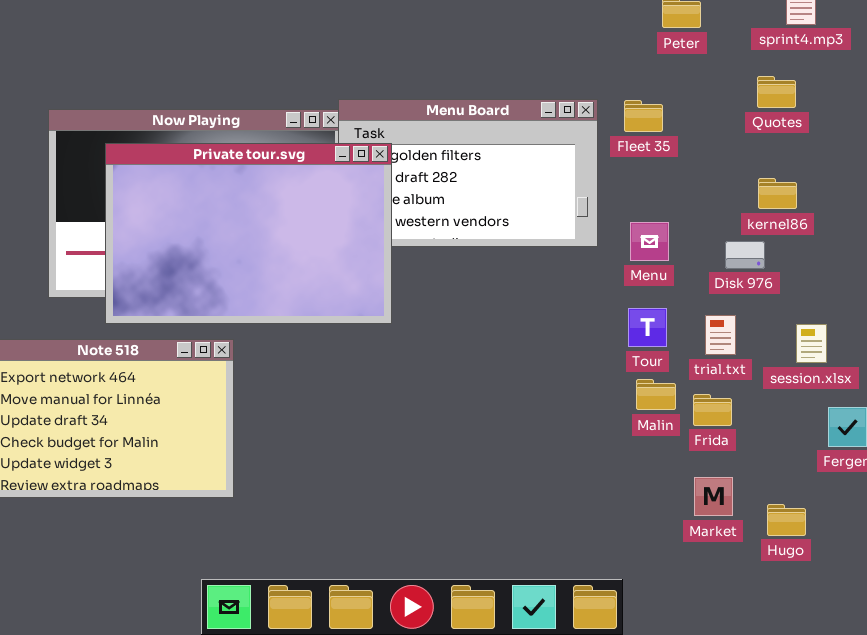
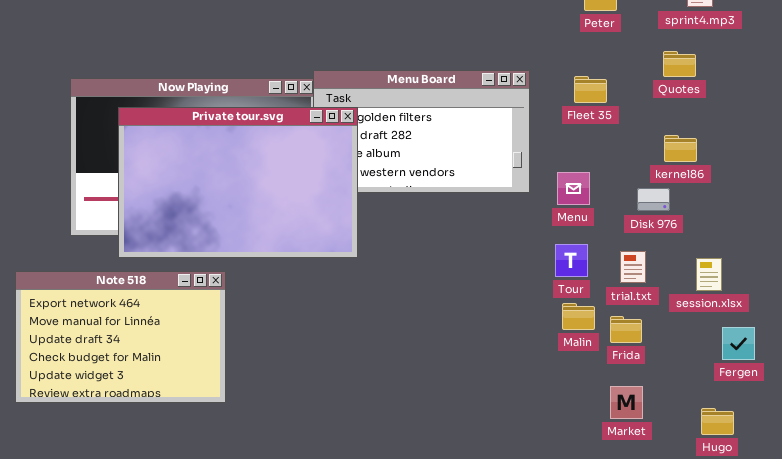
Fleet 35: [624,100,663,132] -> [574,76,607,103], moved
Hugo: [767,504,806,536] -> [701,408,734,435], moved

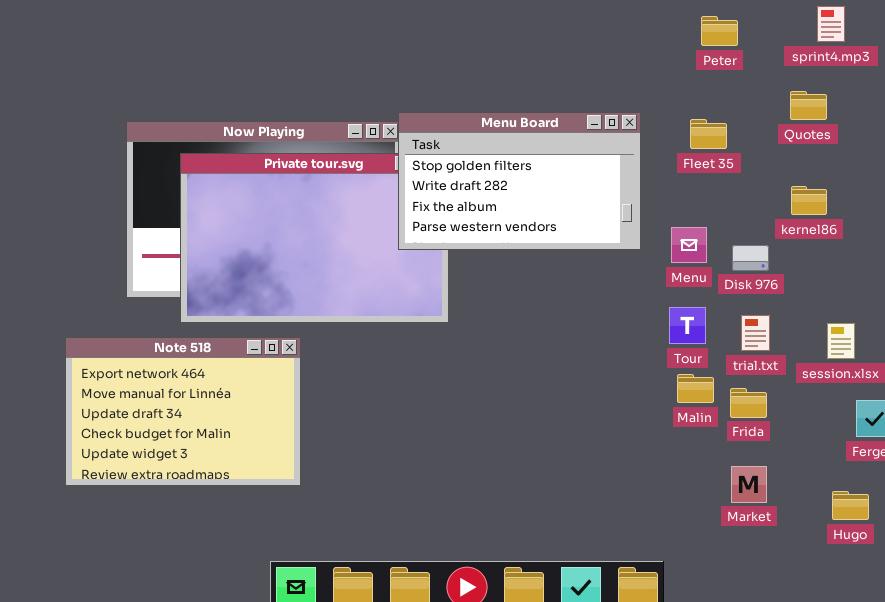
Menu Board: [313,70,530,193] -> [398,112,641,250], raised
Disk 976: [637,188,670,211] -> [732,245,769,271], moved

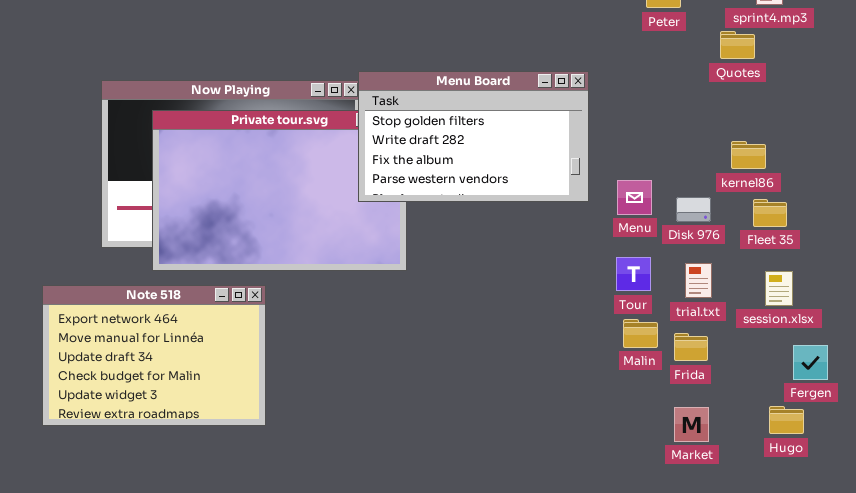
Quotes: [790,91,827,120] -> [720,31,755,59], moved
Fleet 35: [690,119,727,149] -> [753,199,787,227], moved
Hugo: [832,491,869,520] -> [769,406,804,434], moved

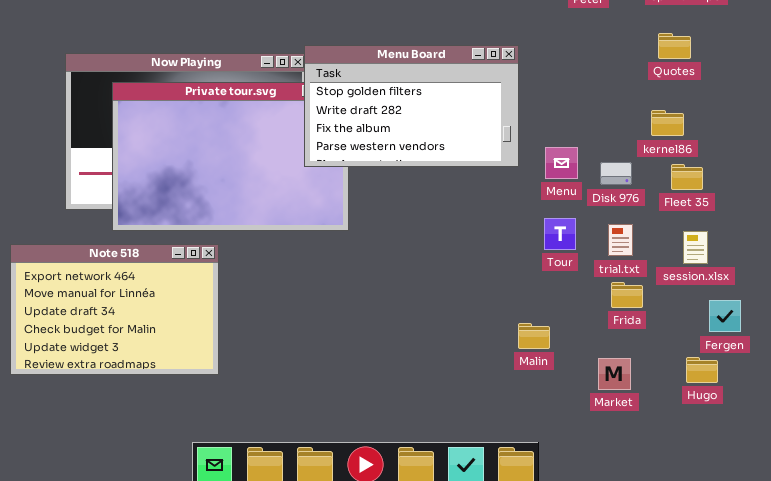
Quotes: [720,31,755,59] -> [658,33,691,59], moved
Malin: [623,319,658,348] -> [518,323,550,349], moved
Frida: [674,333,708,361] -> [611,282,643,308], moved

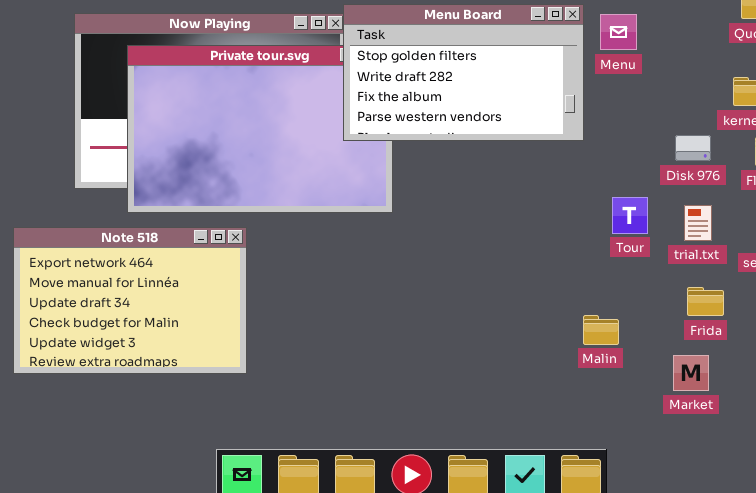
Menu: [545,147,578,179] -> [600,14,637,50], moved
Frida: [611,282,643,308] -> [687,287,724,316], moved

